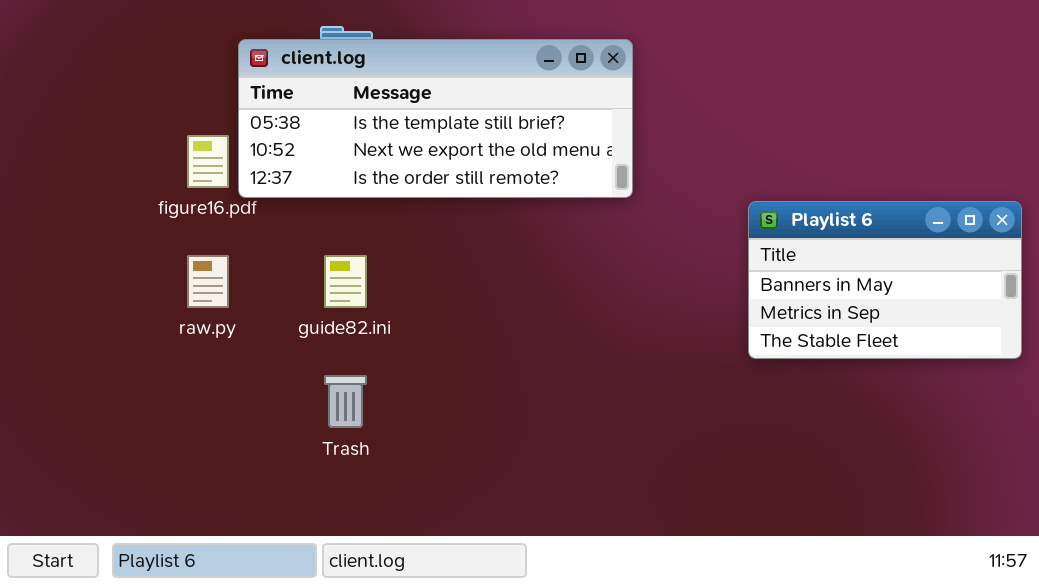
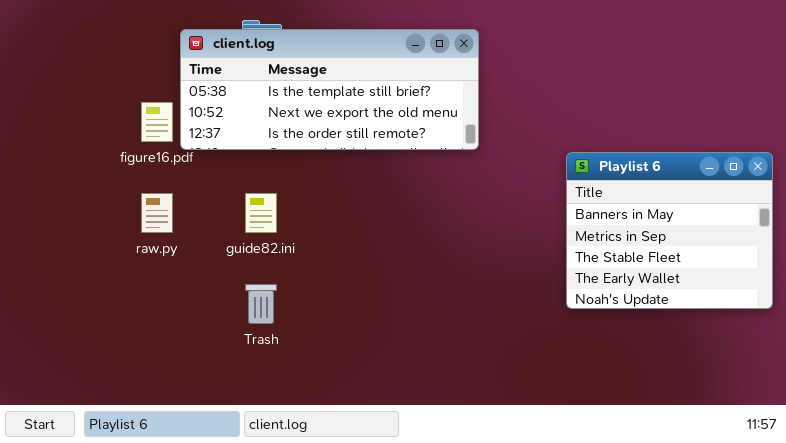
Playlist 6: [748,201,1022,359] -> [566,152,773,309], resized

